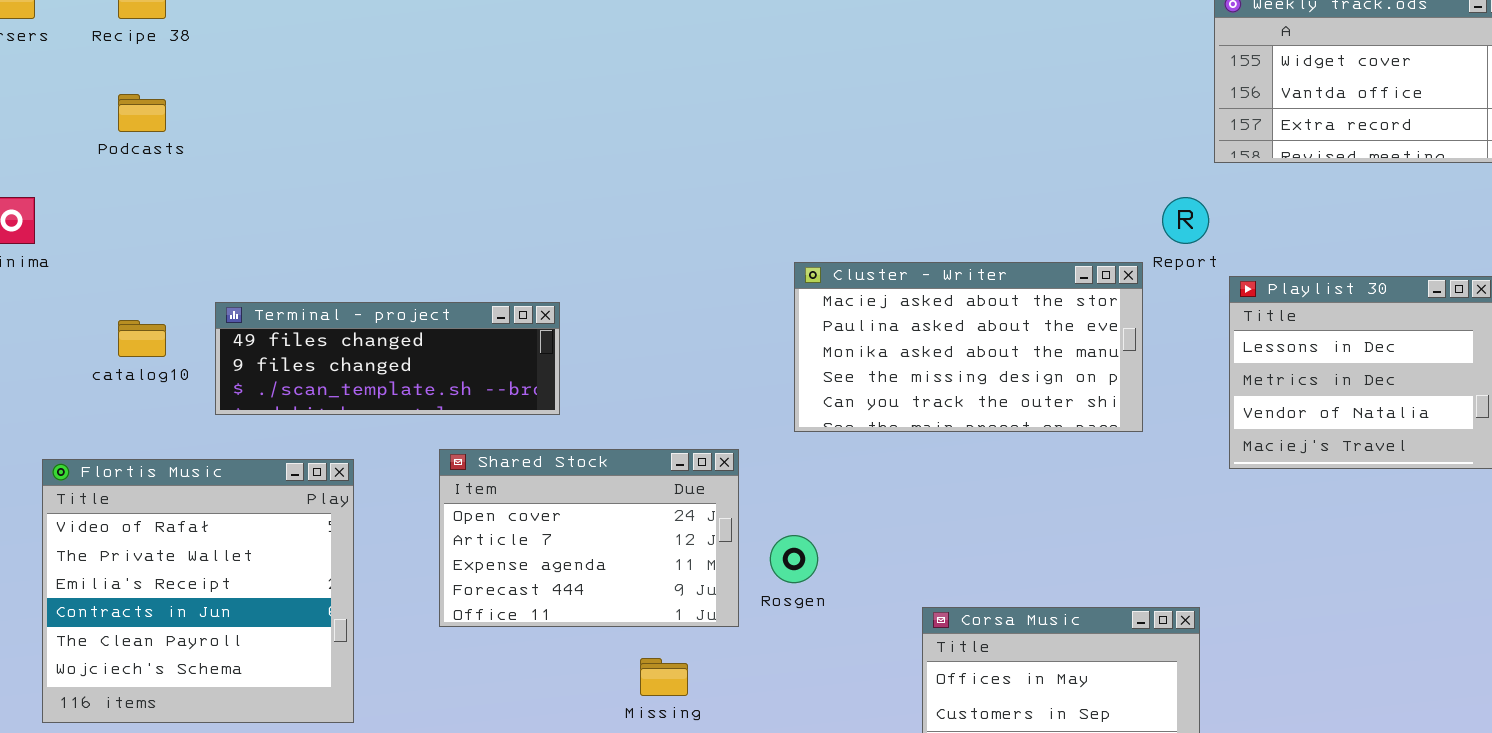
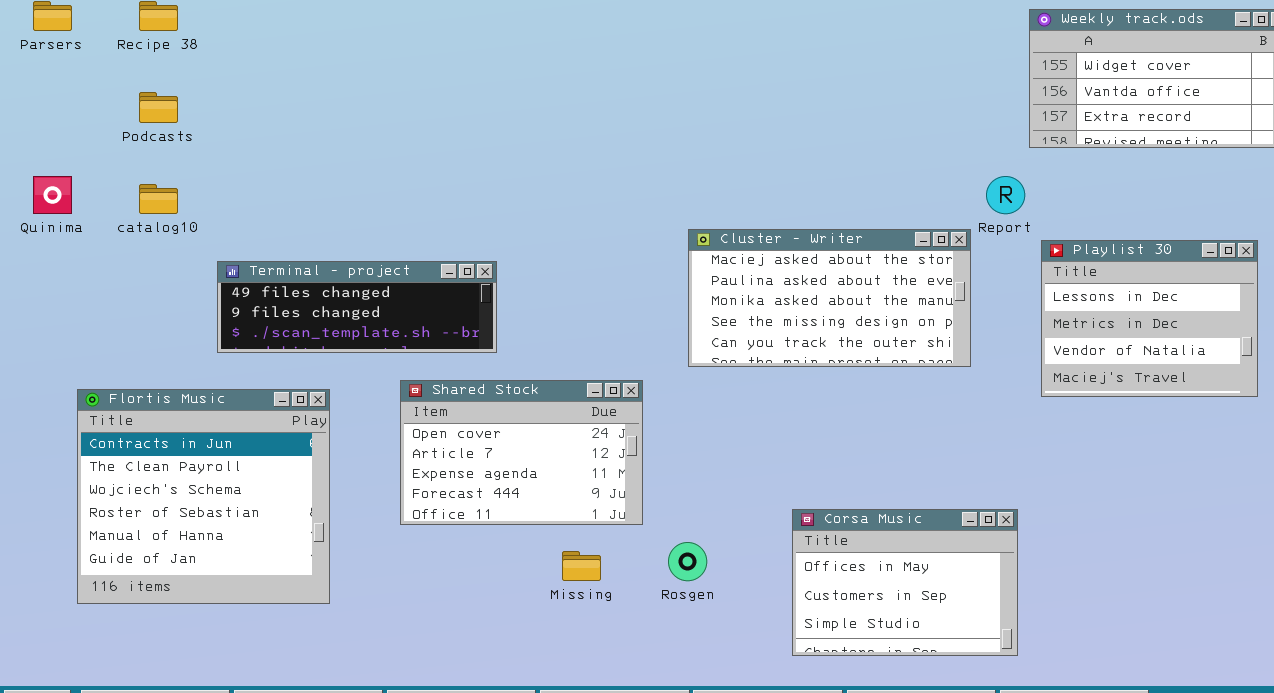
catalog10: [118,320,166,357] -> [139,184,178,214], moved
Flortis Music: [42,459,354,723] -> [77,389,330,604], scrolled down 3 rows
Rosgen: [770,535,818,583] -> [668,542,707,581], moved

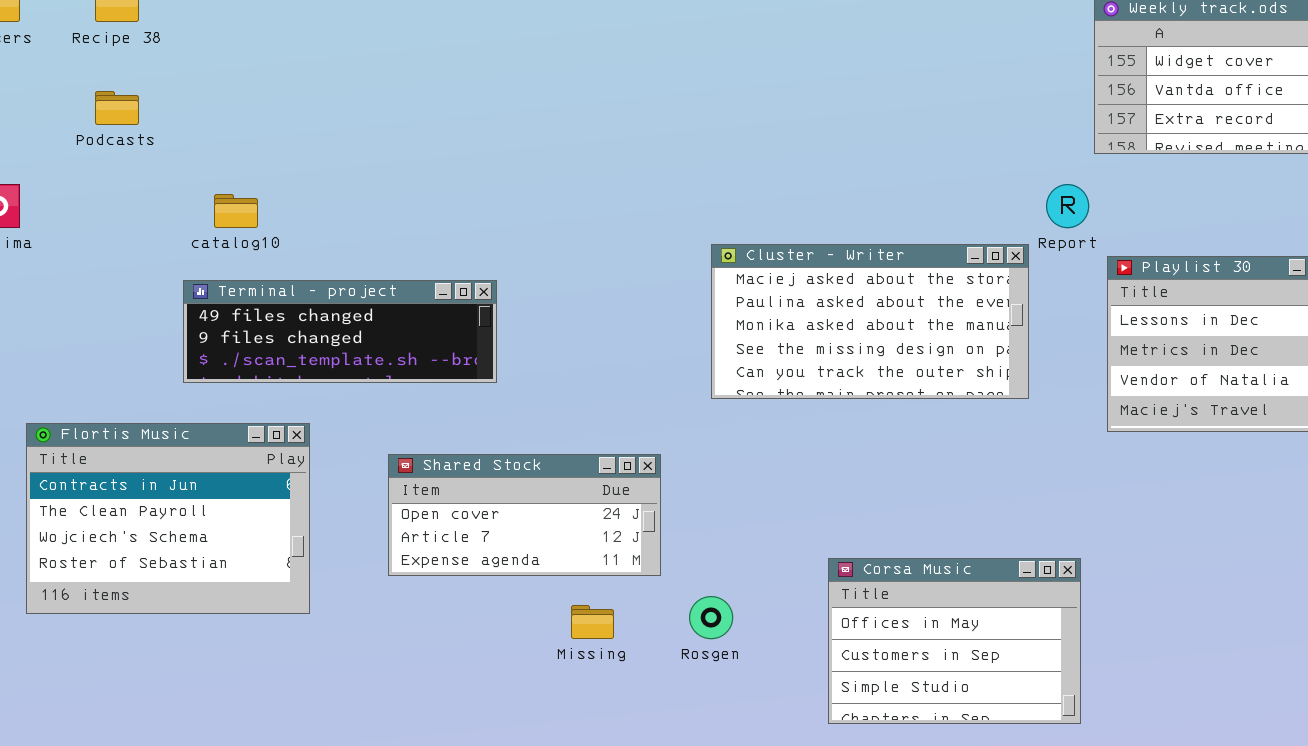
catalog10: [139,184,178,214] -> [214,194,258,228], moved
Shared Stock: [400,380,643,525] -> [388,454,661,576], resized
Flortis Music: [77,389,330,604] -> [26,423,310,614], resized

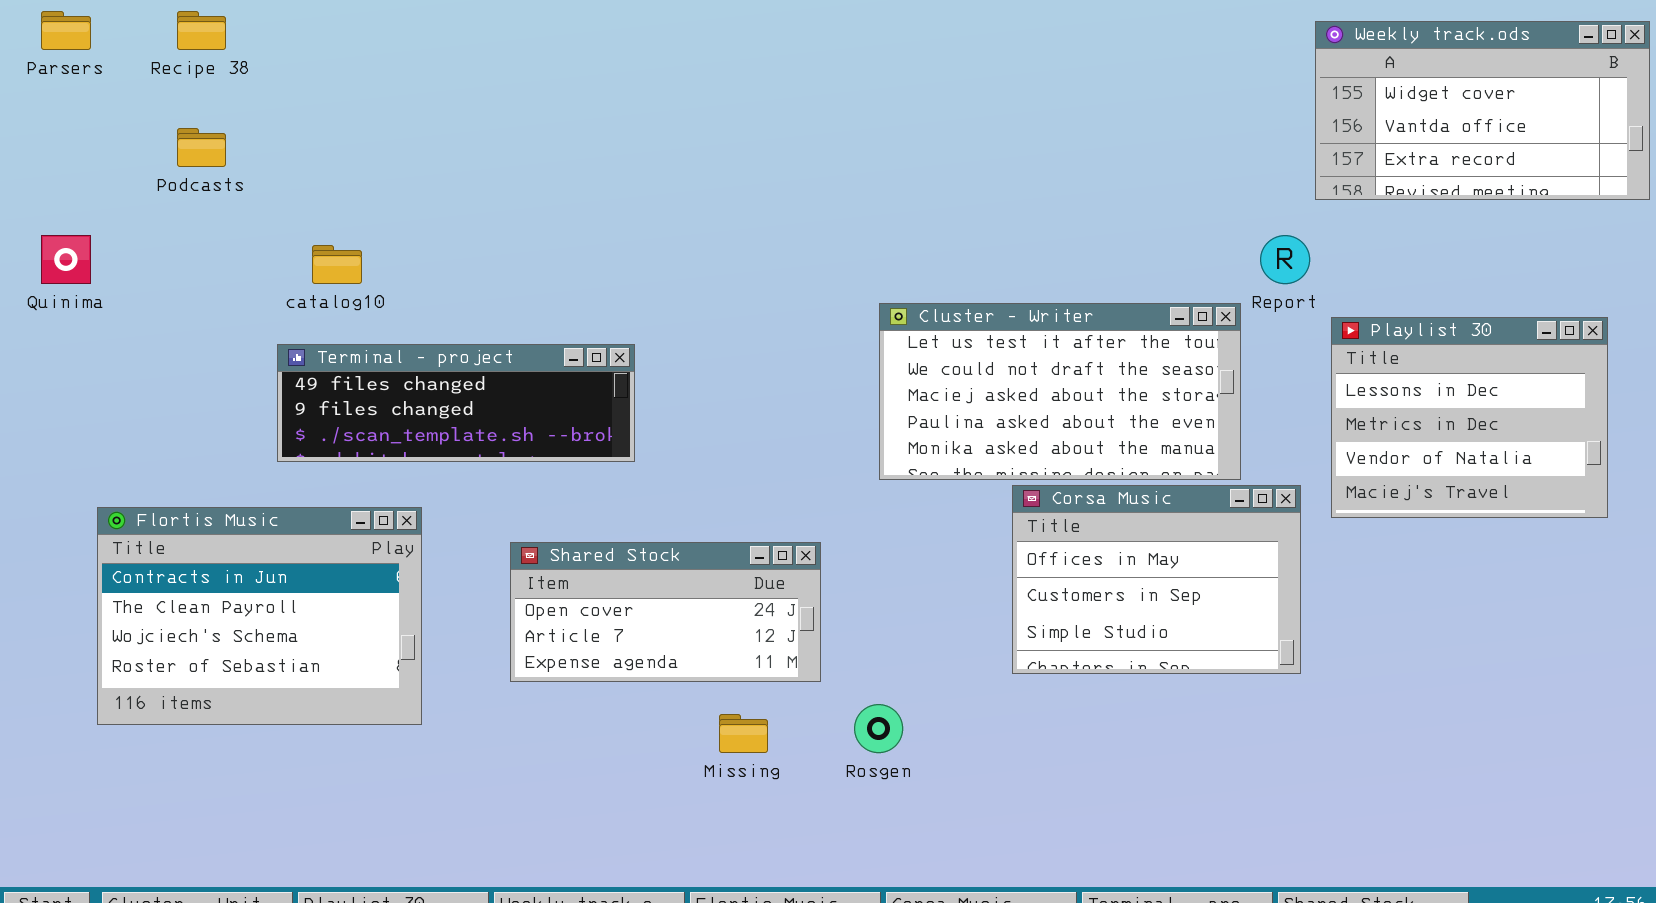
Cluster - Writer: [711,244,1029,399] -> [879,303,1241,480], scrolled up 2 rows
Corsa Music: [828,558,1081,724] -> [1012,485,1301,674], moved

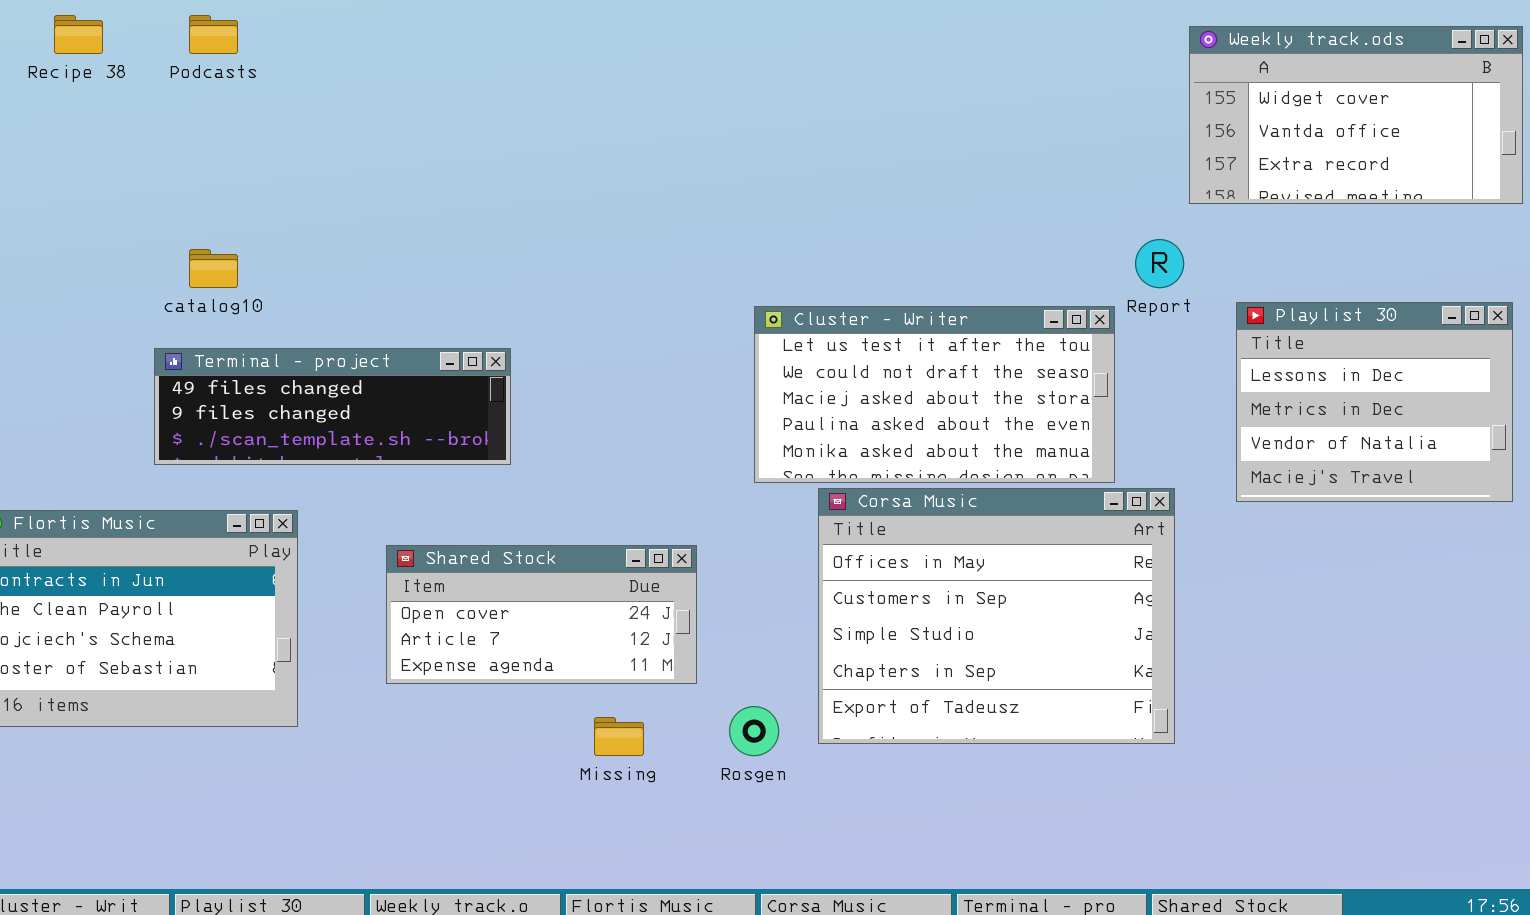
Podcasts: [177,128,226,167] -> [189,15,238,54], moved
Playlist 30: [1331,317,1608,518] -> [1236,302,1513,502], moved
Corsa Music: [1012,485,1301,674] -> [818,488,1175,744], resized

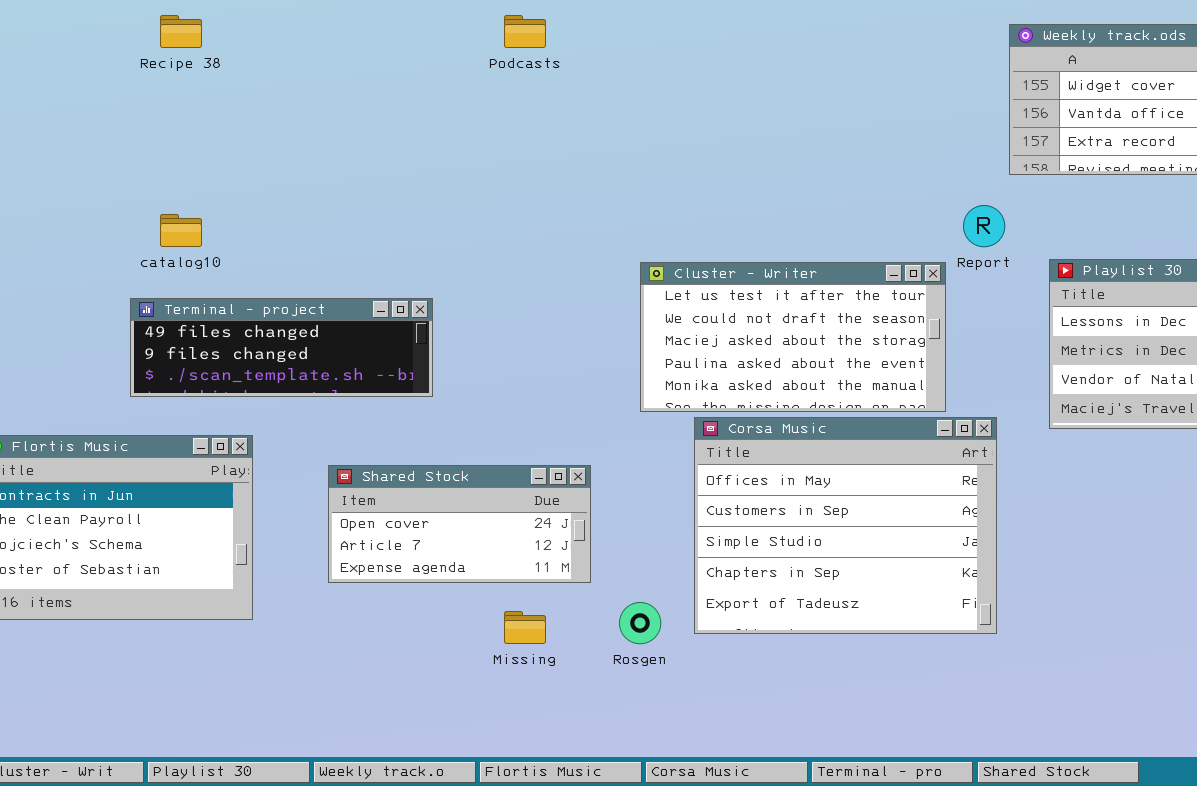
Recipe 38: [54,15,103,54] -> [160,15,202,48], moved
Podcasts: [189,15,238,54] -> [504,15,546,48], moved

